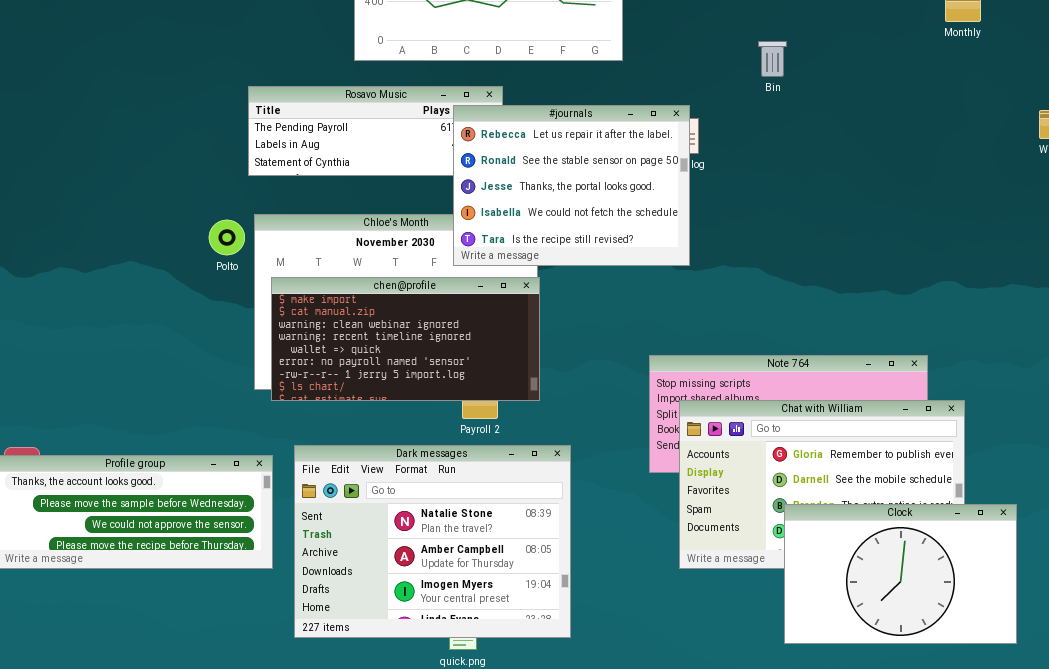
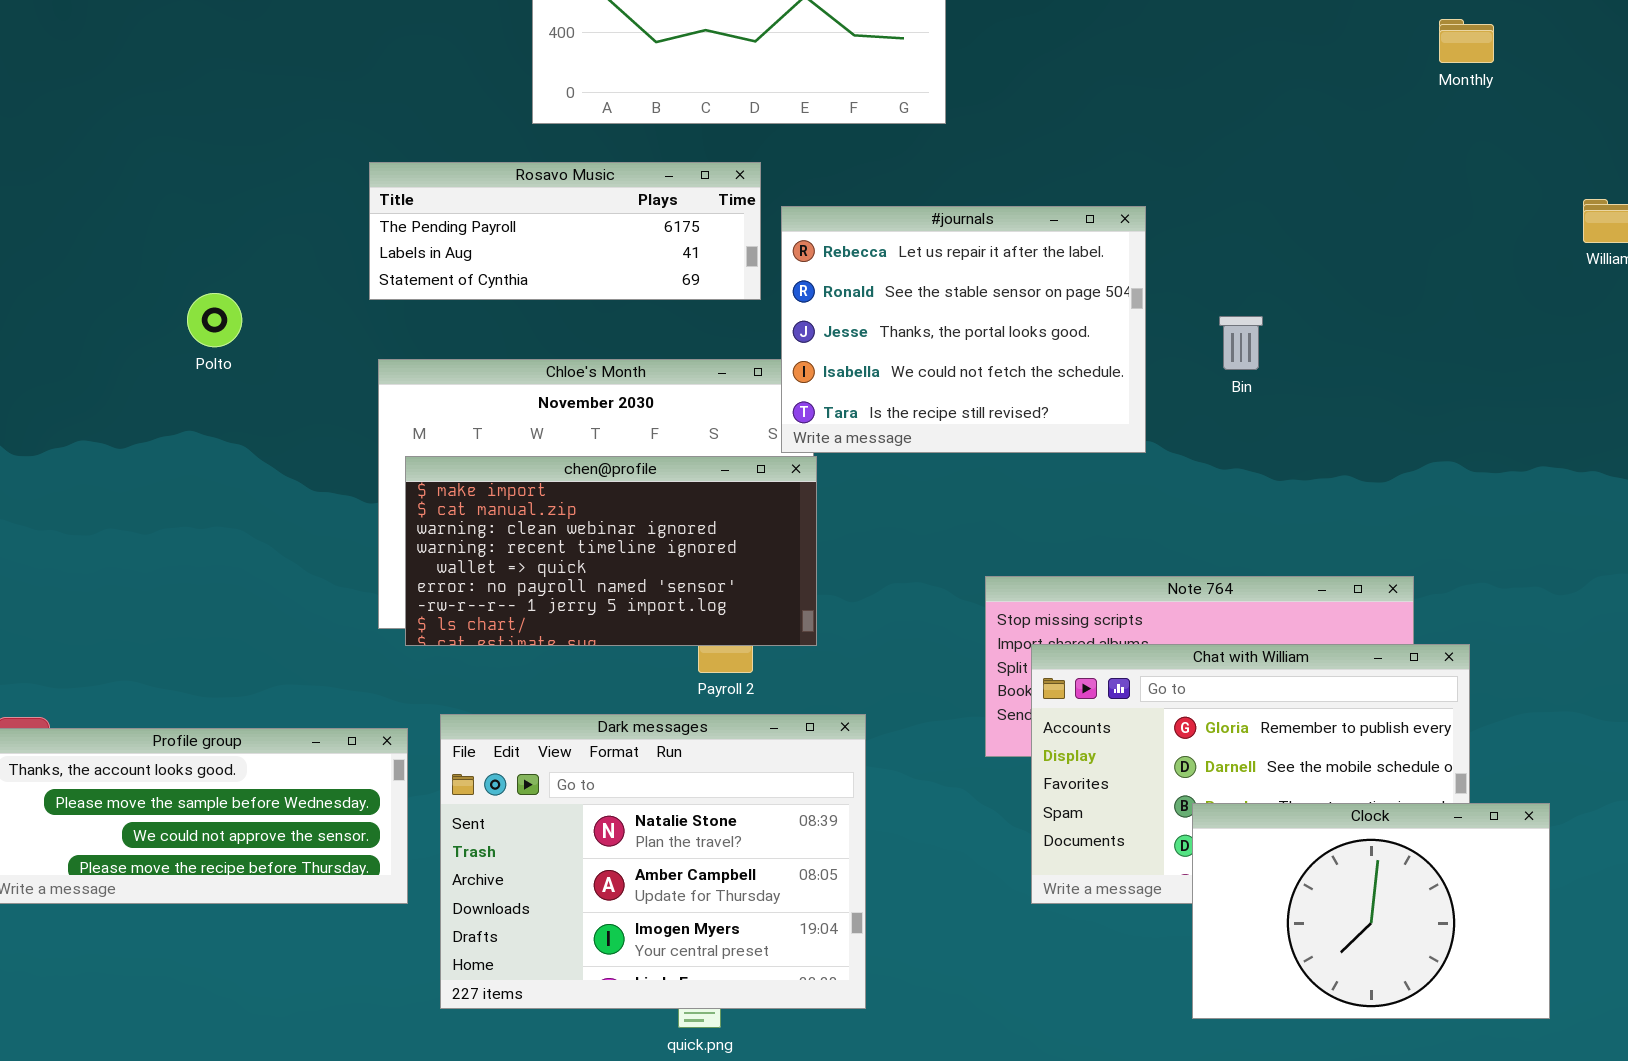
Bin: [758,41,787,77] -> [1219,316,1263,370], moved
#journals: [453,105,690,266] -> [781,206,1146,453], moved
Polto: [209,220,245,255] -> [187,293,242,347], moved

